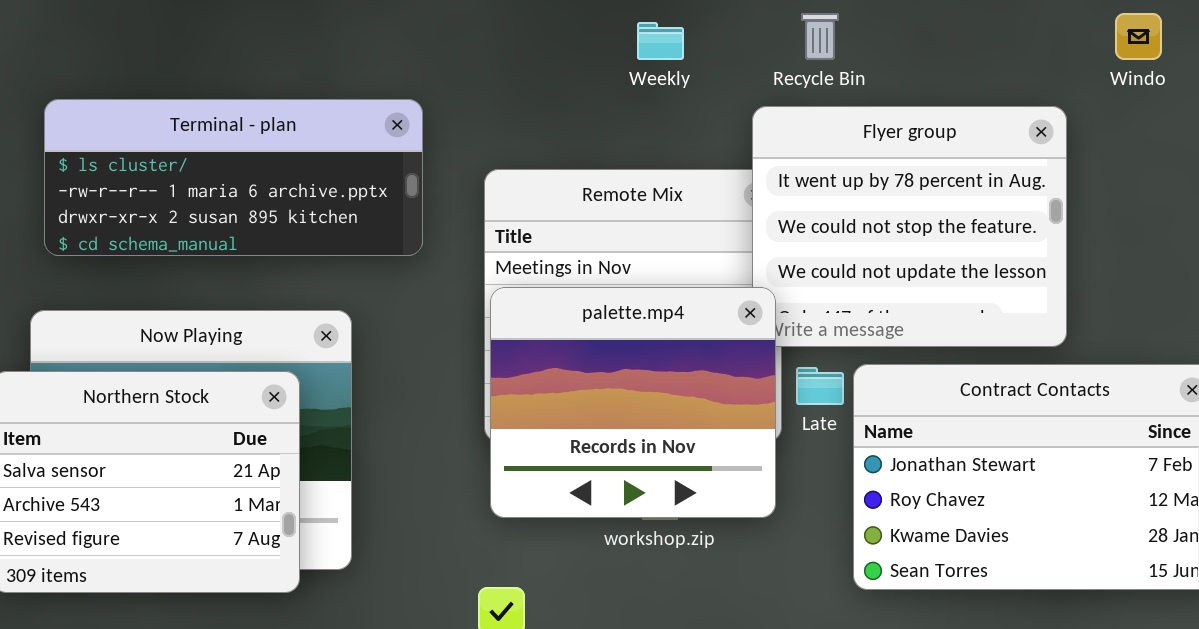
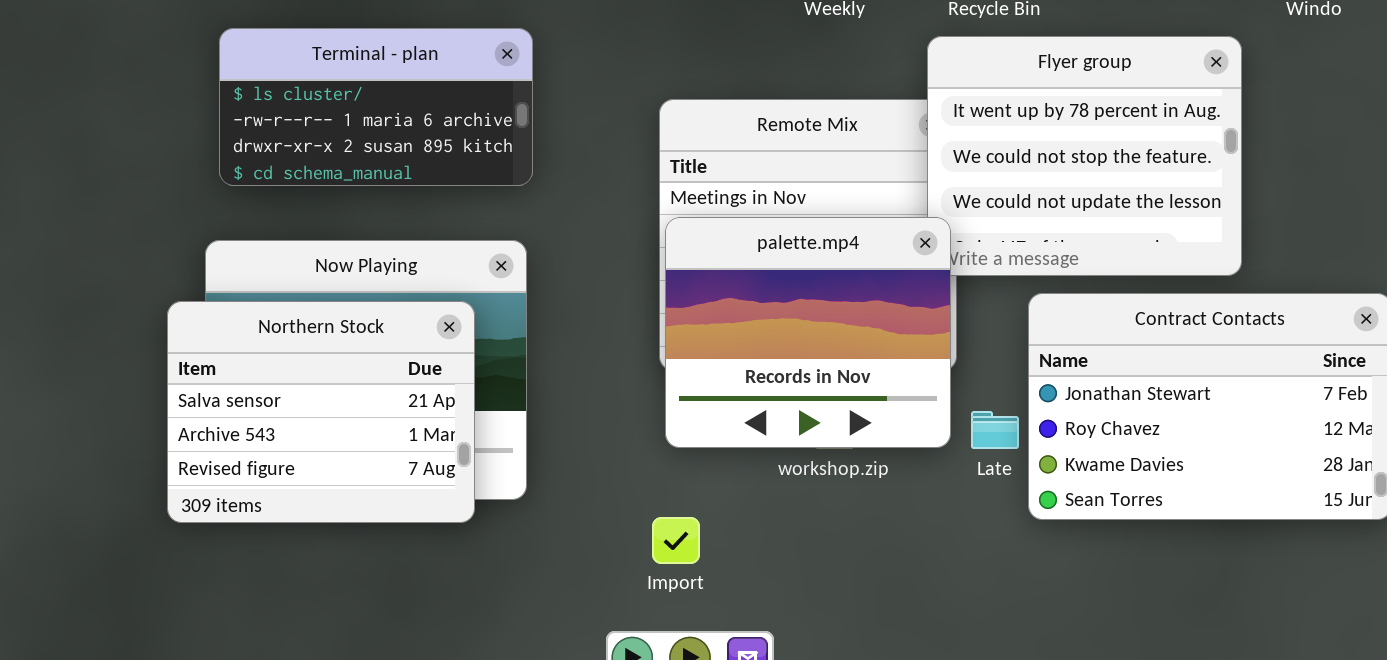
Terminal - plan: [44,99,423,256] -> [219,28,533,186], resized
Late: [796,367,844,405] -> [971,411,1019,449], moved

